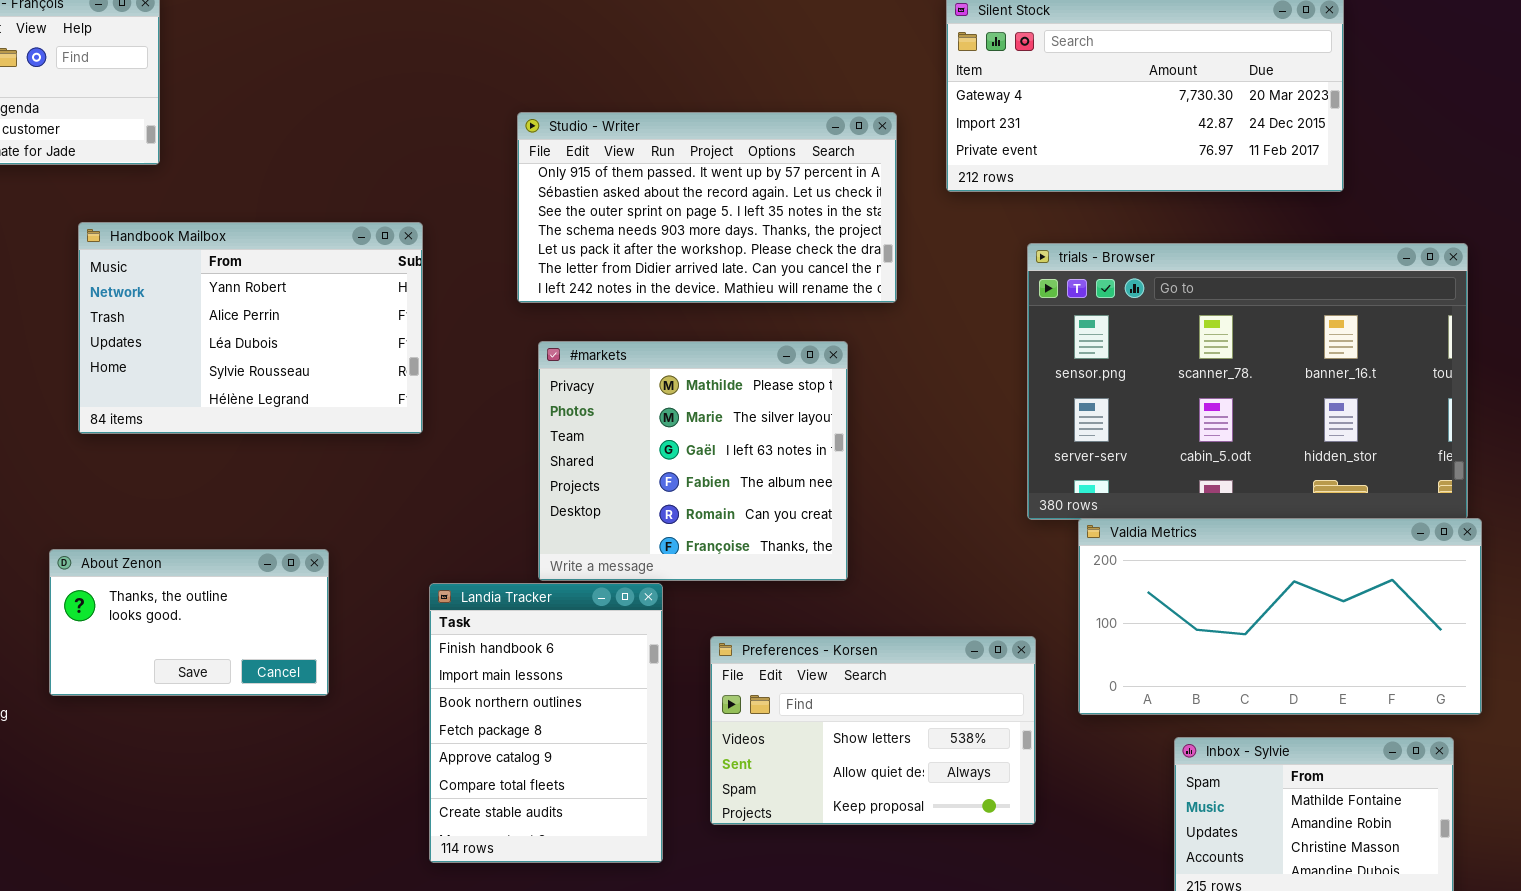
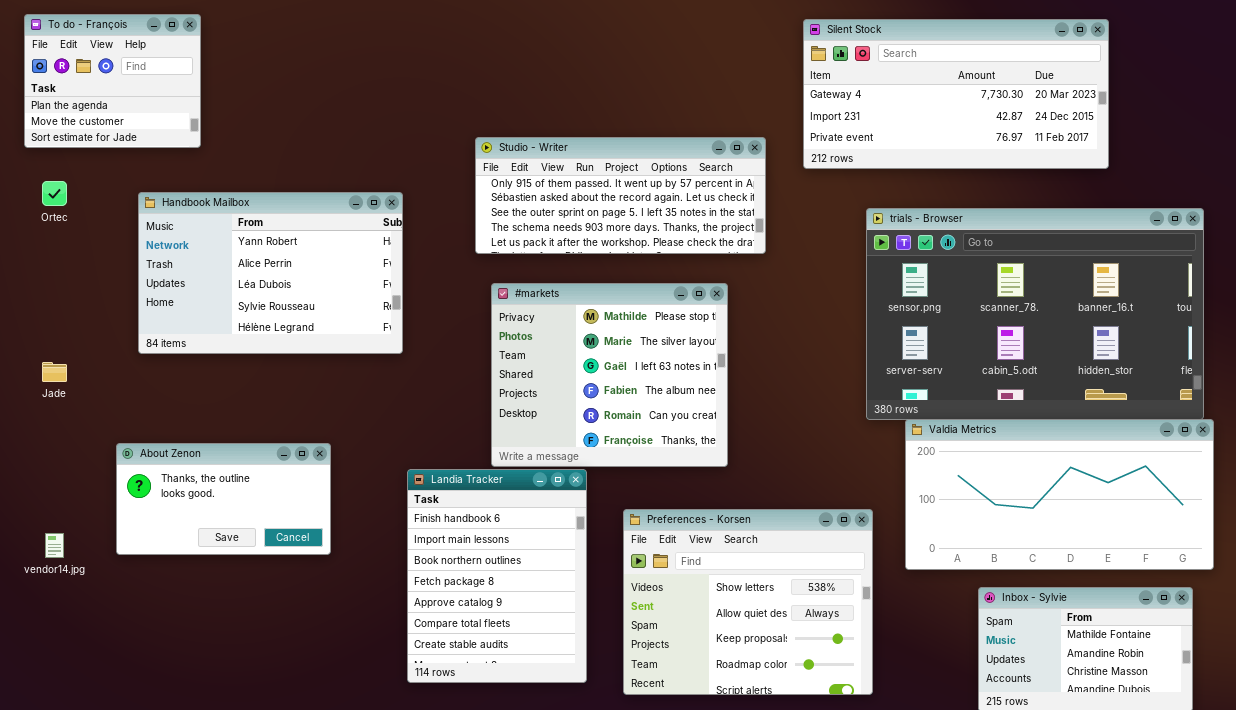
Studio - Writer: [517,112,897,303] -> [475,137,766,254], resized
Preferences - Korsen: [710,636,1036,825] -> [623,509,873,695], resized

